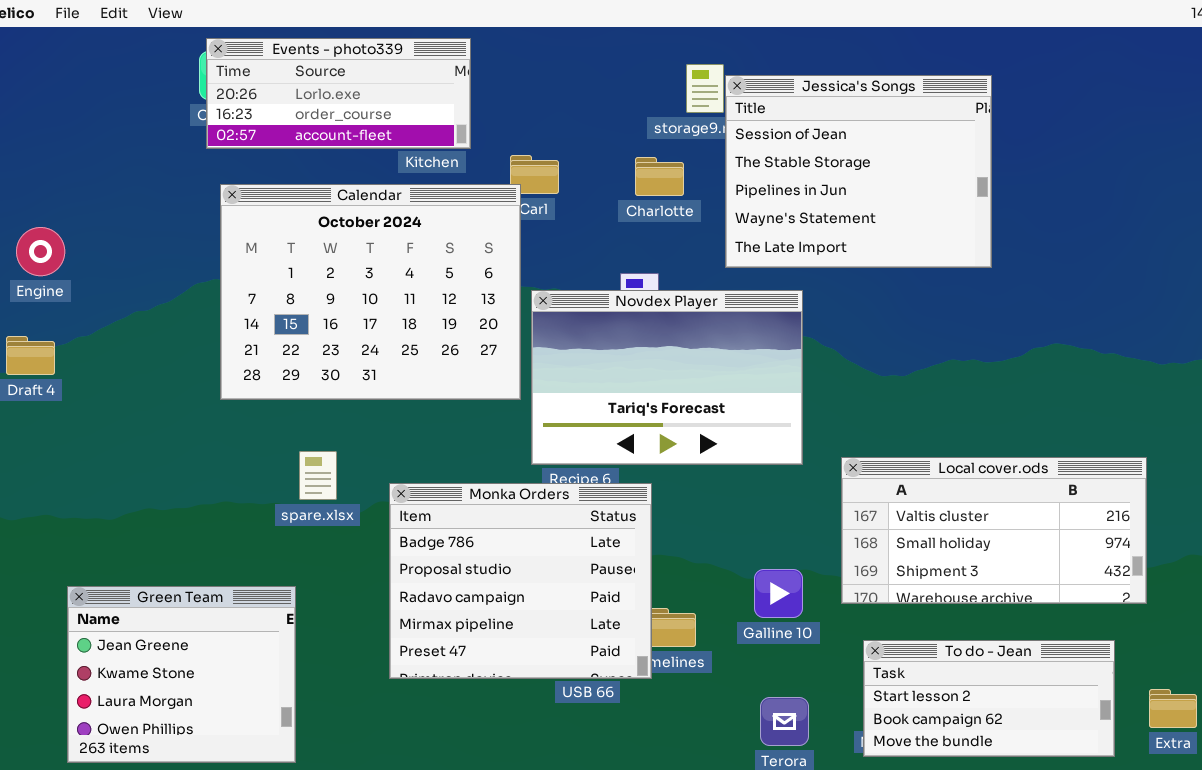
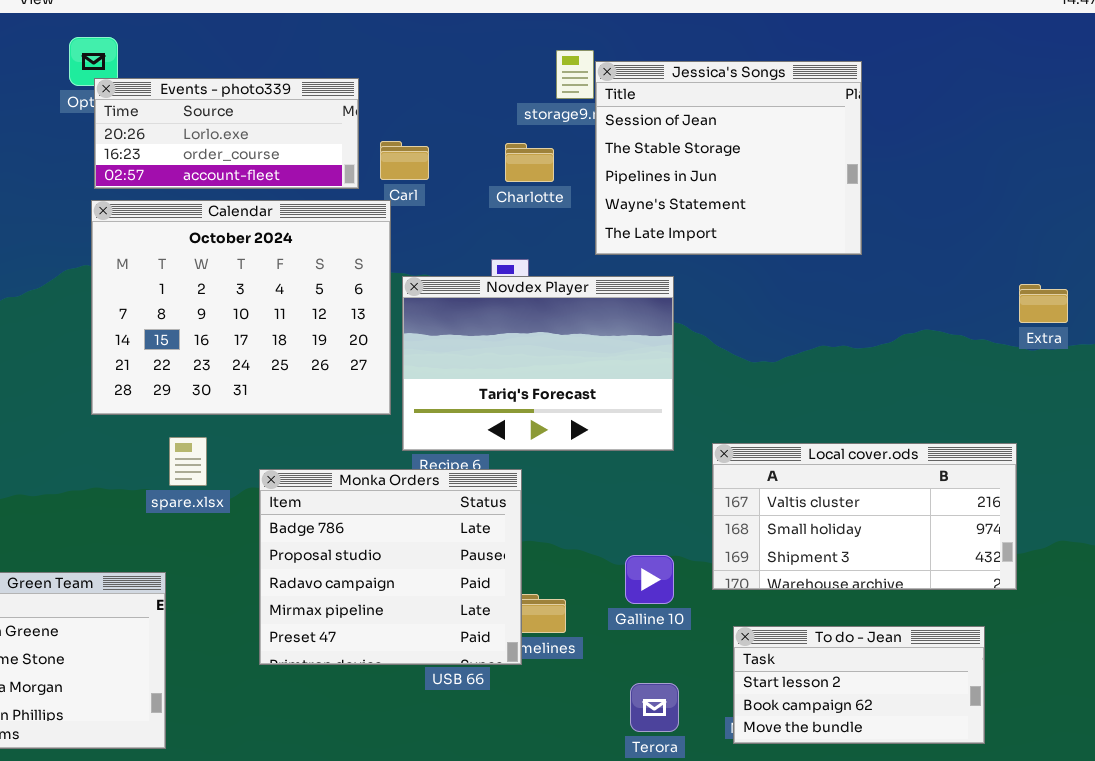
Events - photo339: [206,38,471,149] -> [94,78,359,189], moved
Calendar: [220,184,521,400] -> [91,200,391,415], moved
Extra: [1149,689,1197,728] -> [1019,284,1068,323], moved

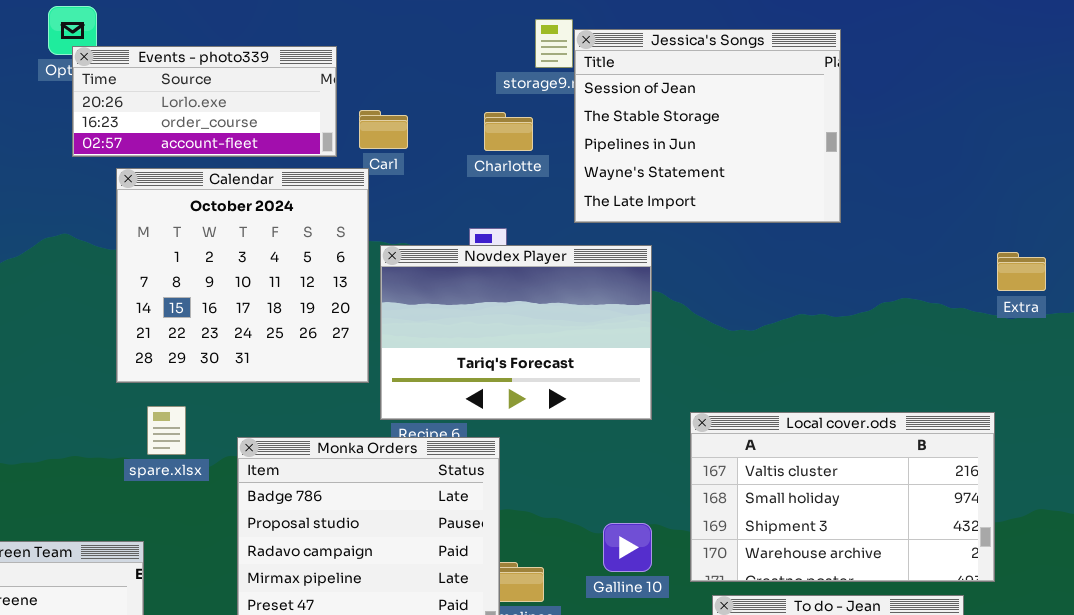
Calendar: [91,200,391,415] -> [116,168,369,383], resized
Local cover.ods: [712,443,1017,590] -> [690,412,995,582], resized

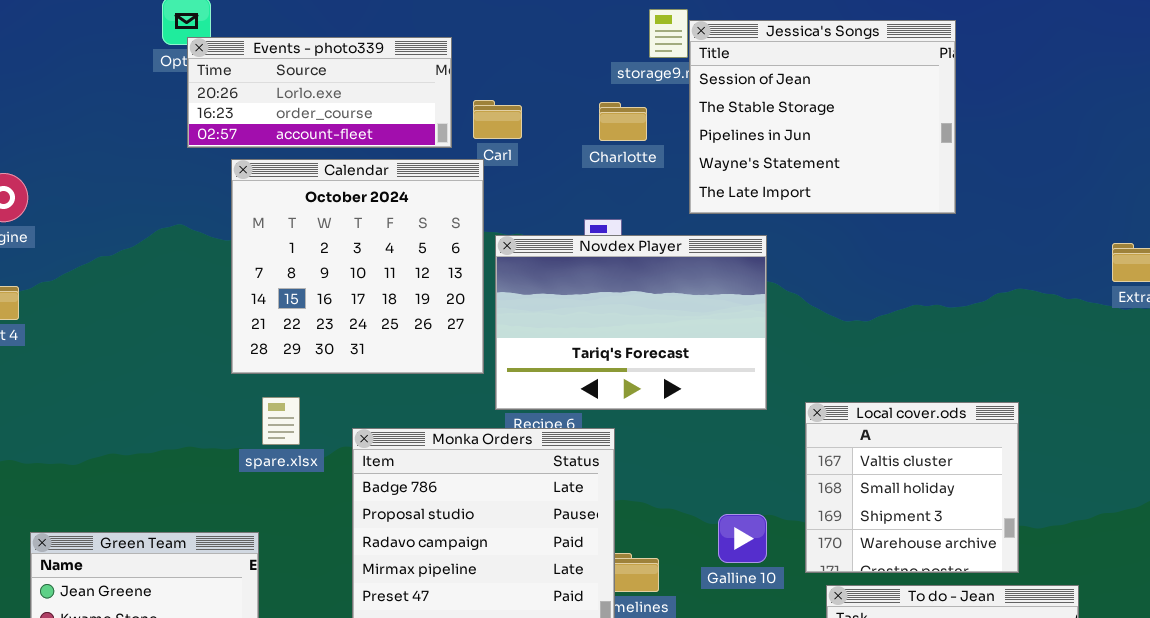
Local cover.ods: [690,412,995,582] -> [805,402,1019,573], resized

